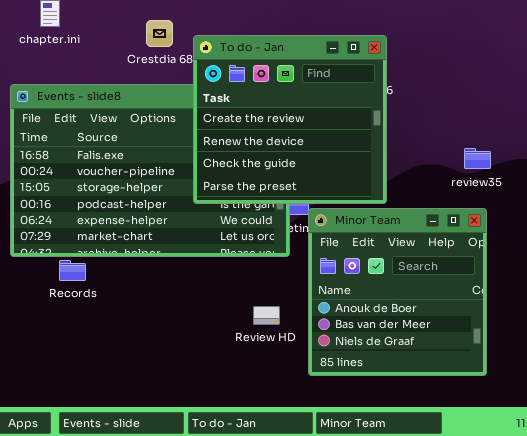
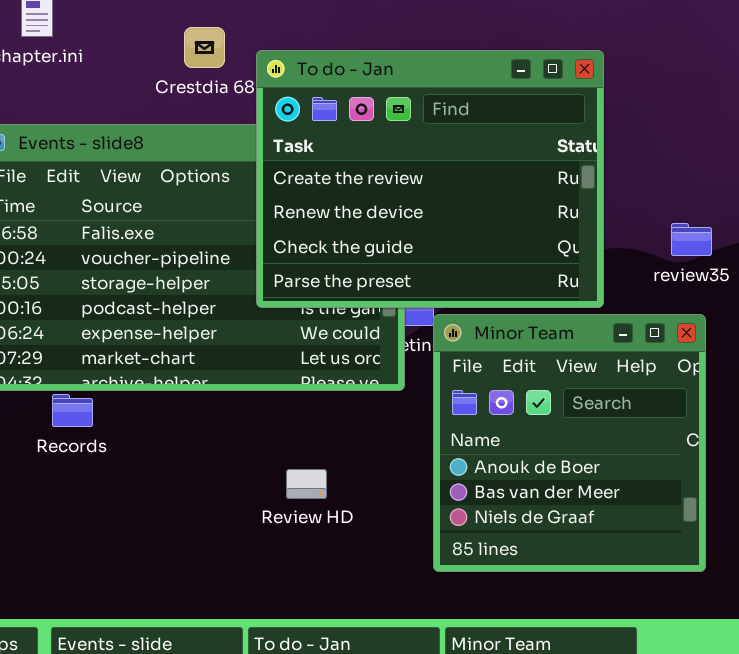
To do - Jan: [193,35,387,204] -> [256,50,604,308], resized
Review HD: [253,306,280,325] -> [286,469,327,499], moved

